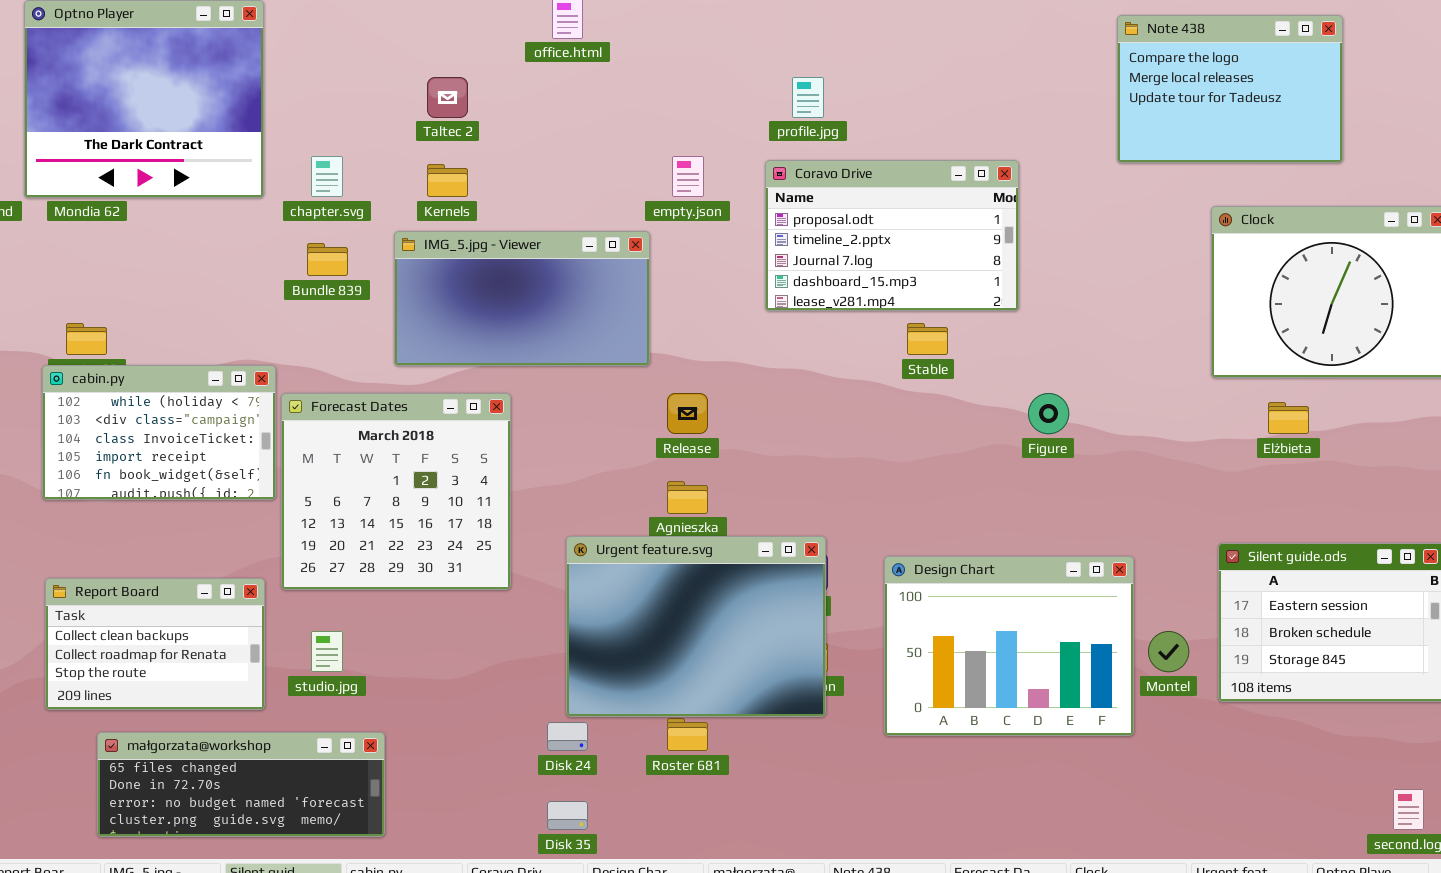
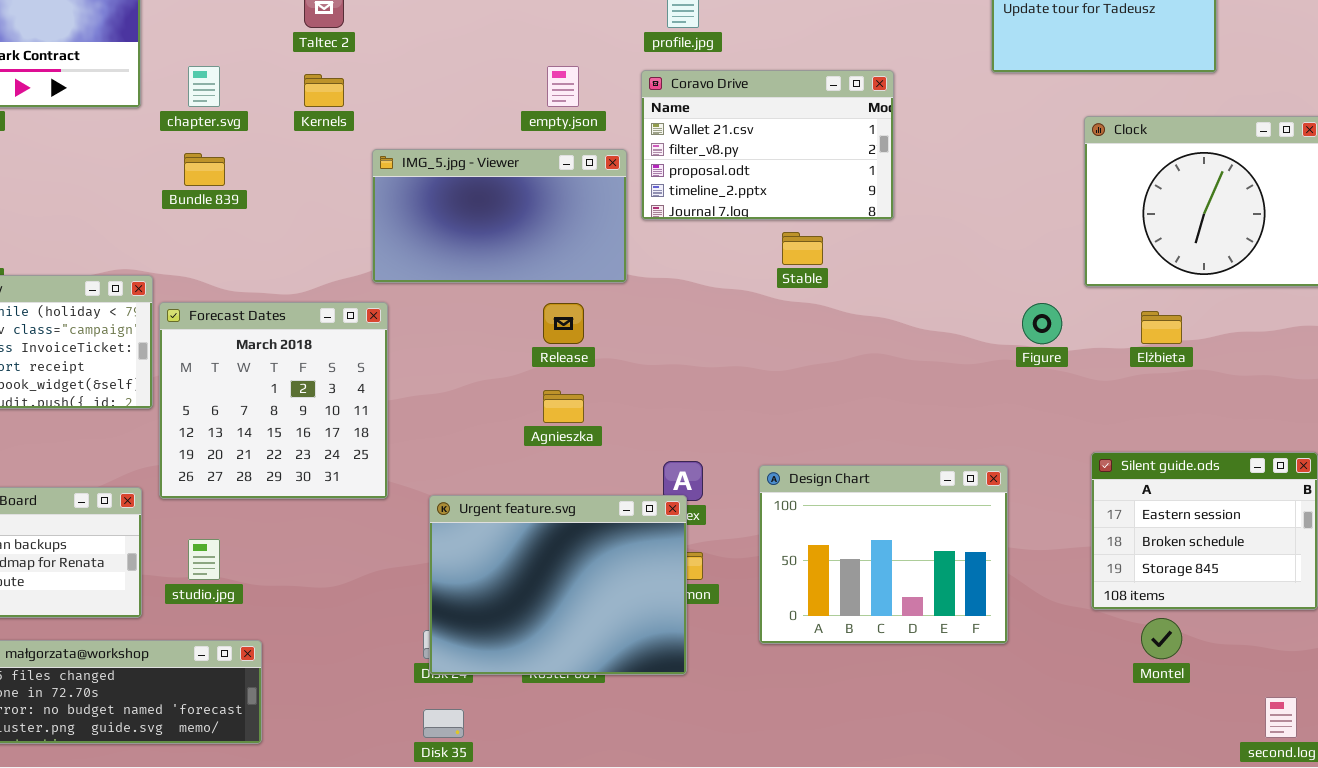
Coravo Drive: [765,160,1019,311] -> [641,70,894,220], scrolled up 2 rows
IMG_5.jpg - Viewer: [394,231,650,366] -> [372,149,627,283], moved
Figure: [1028,393,1069,434] -> [1022,303,1062,344], moved
Urgent feature.svg: [566,536,826,717] -> [429,495,687,675], moved
Montel: [1148,631,1189,672] -> [1141,618,1182,659], moved

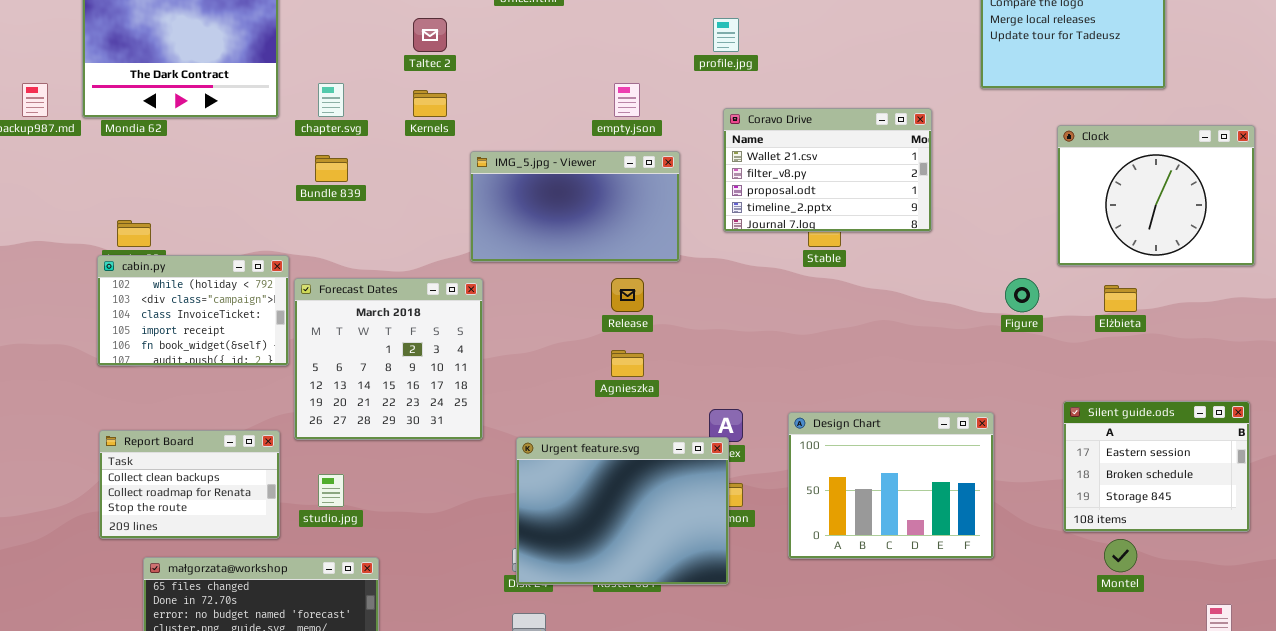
Coravo Drive: [641,70,894,220] -> [723,108,932,232], moved

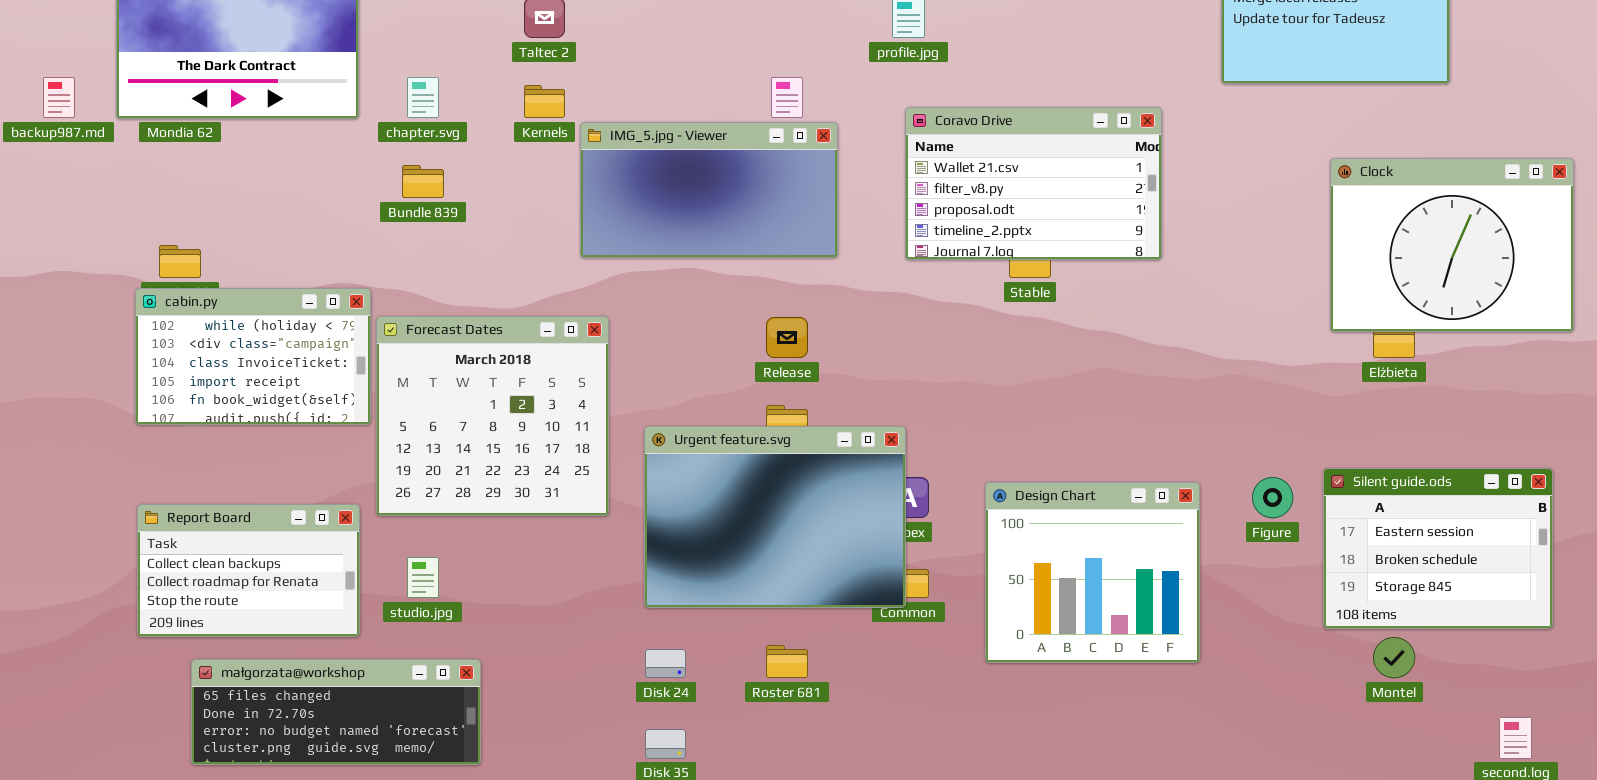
Clock: [1057,125,1255,266] -> [1330,158,1574,332], moved
IMG_5.jpg - Viewer: [470,151,680,262] -> [580,122,838,258], moved
Figure: [1005,278,1039,312] -> [1252,477,1293,518], moved
Design Chart: [788,412,994,559] -> [985,482,1200,663], resized
Urgent feature.svg: [516,437,729,585] -> [644,426,906,608], moved

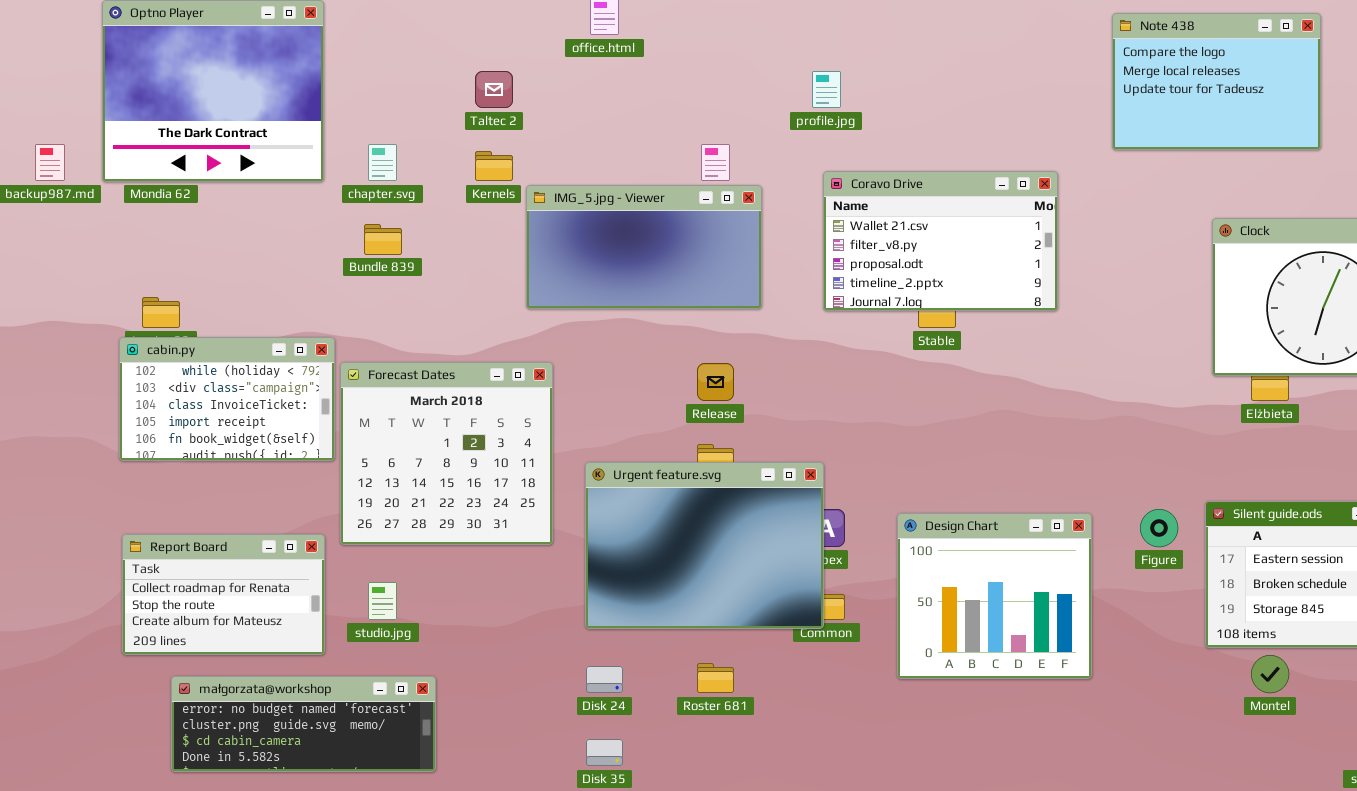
Report Board: [137,504,360,637] -> [122,534,325,655], scrolled down 1 row
małgorzata@workshop: [191,659,481,765] -> [171,676,436,772], scrolled down 2 rows

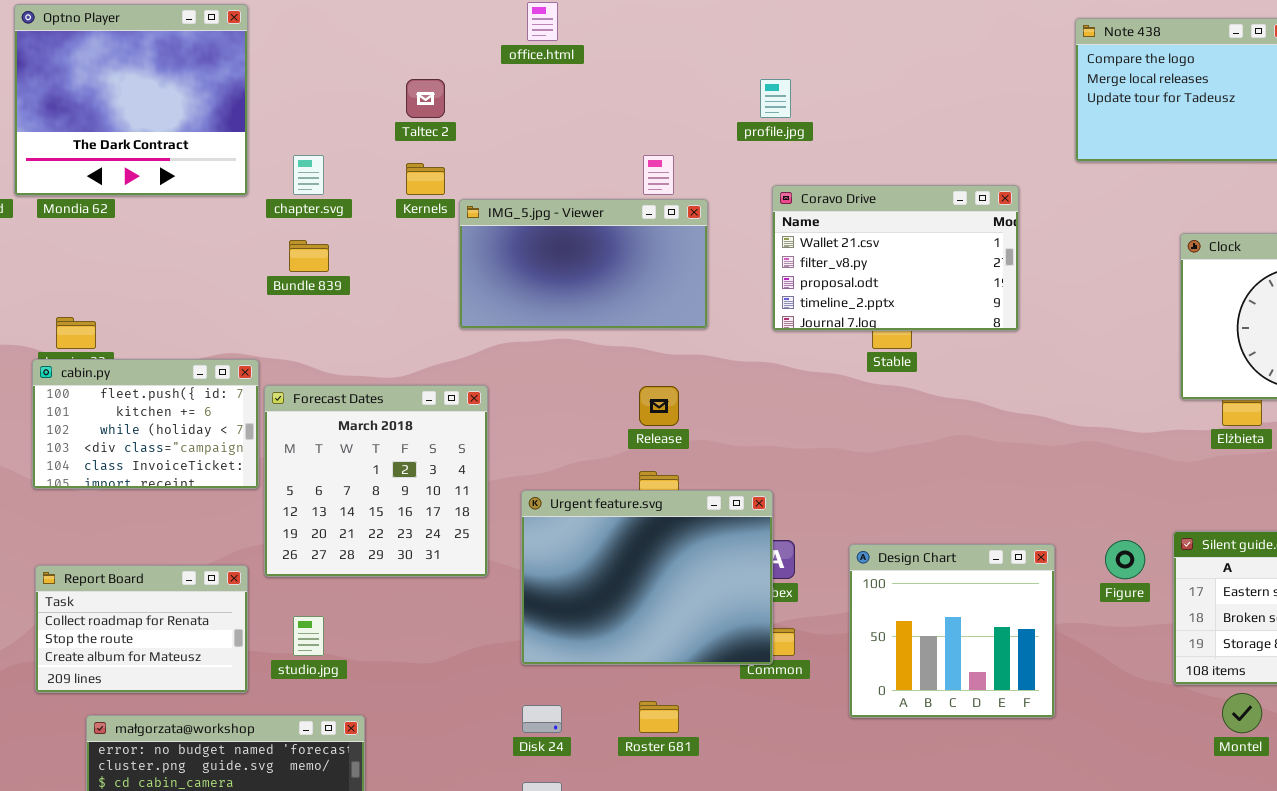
cabin.py: [119,337,335,461] -> [32,359,259,489], scrolled up 2 rows

